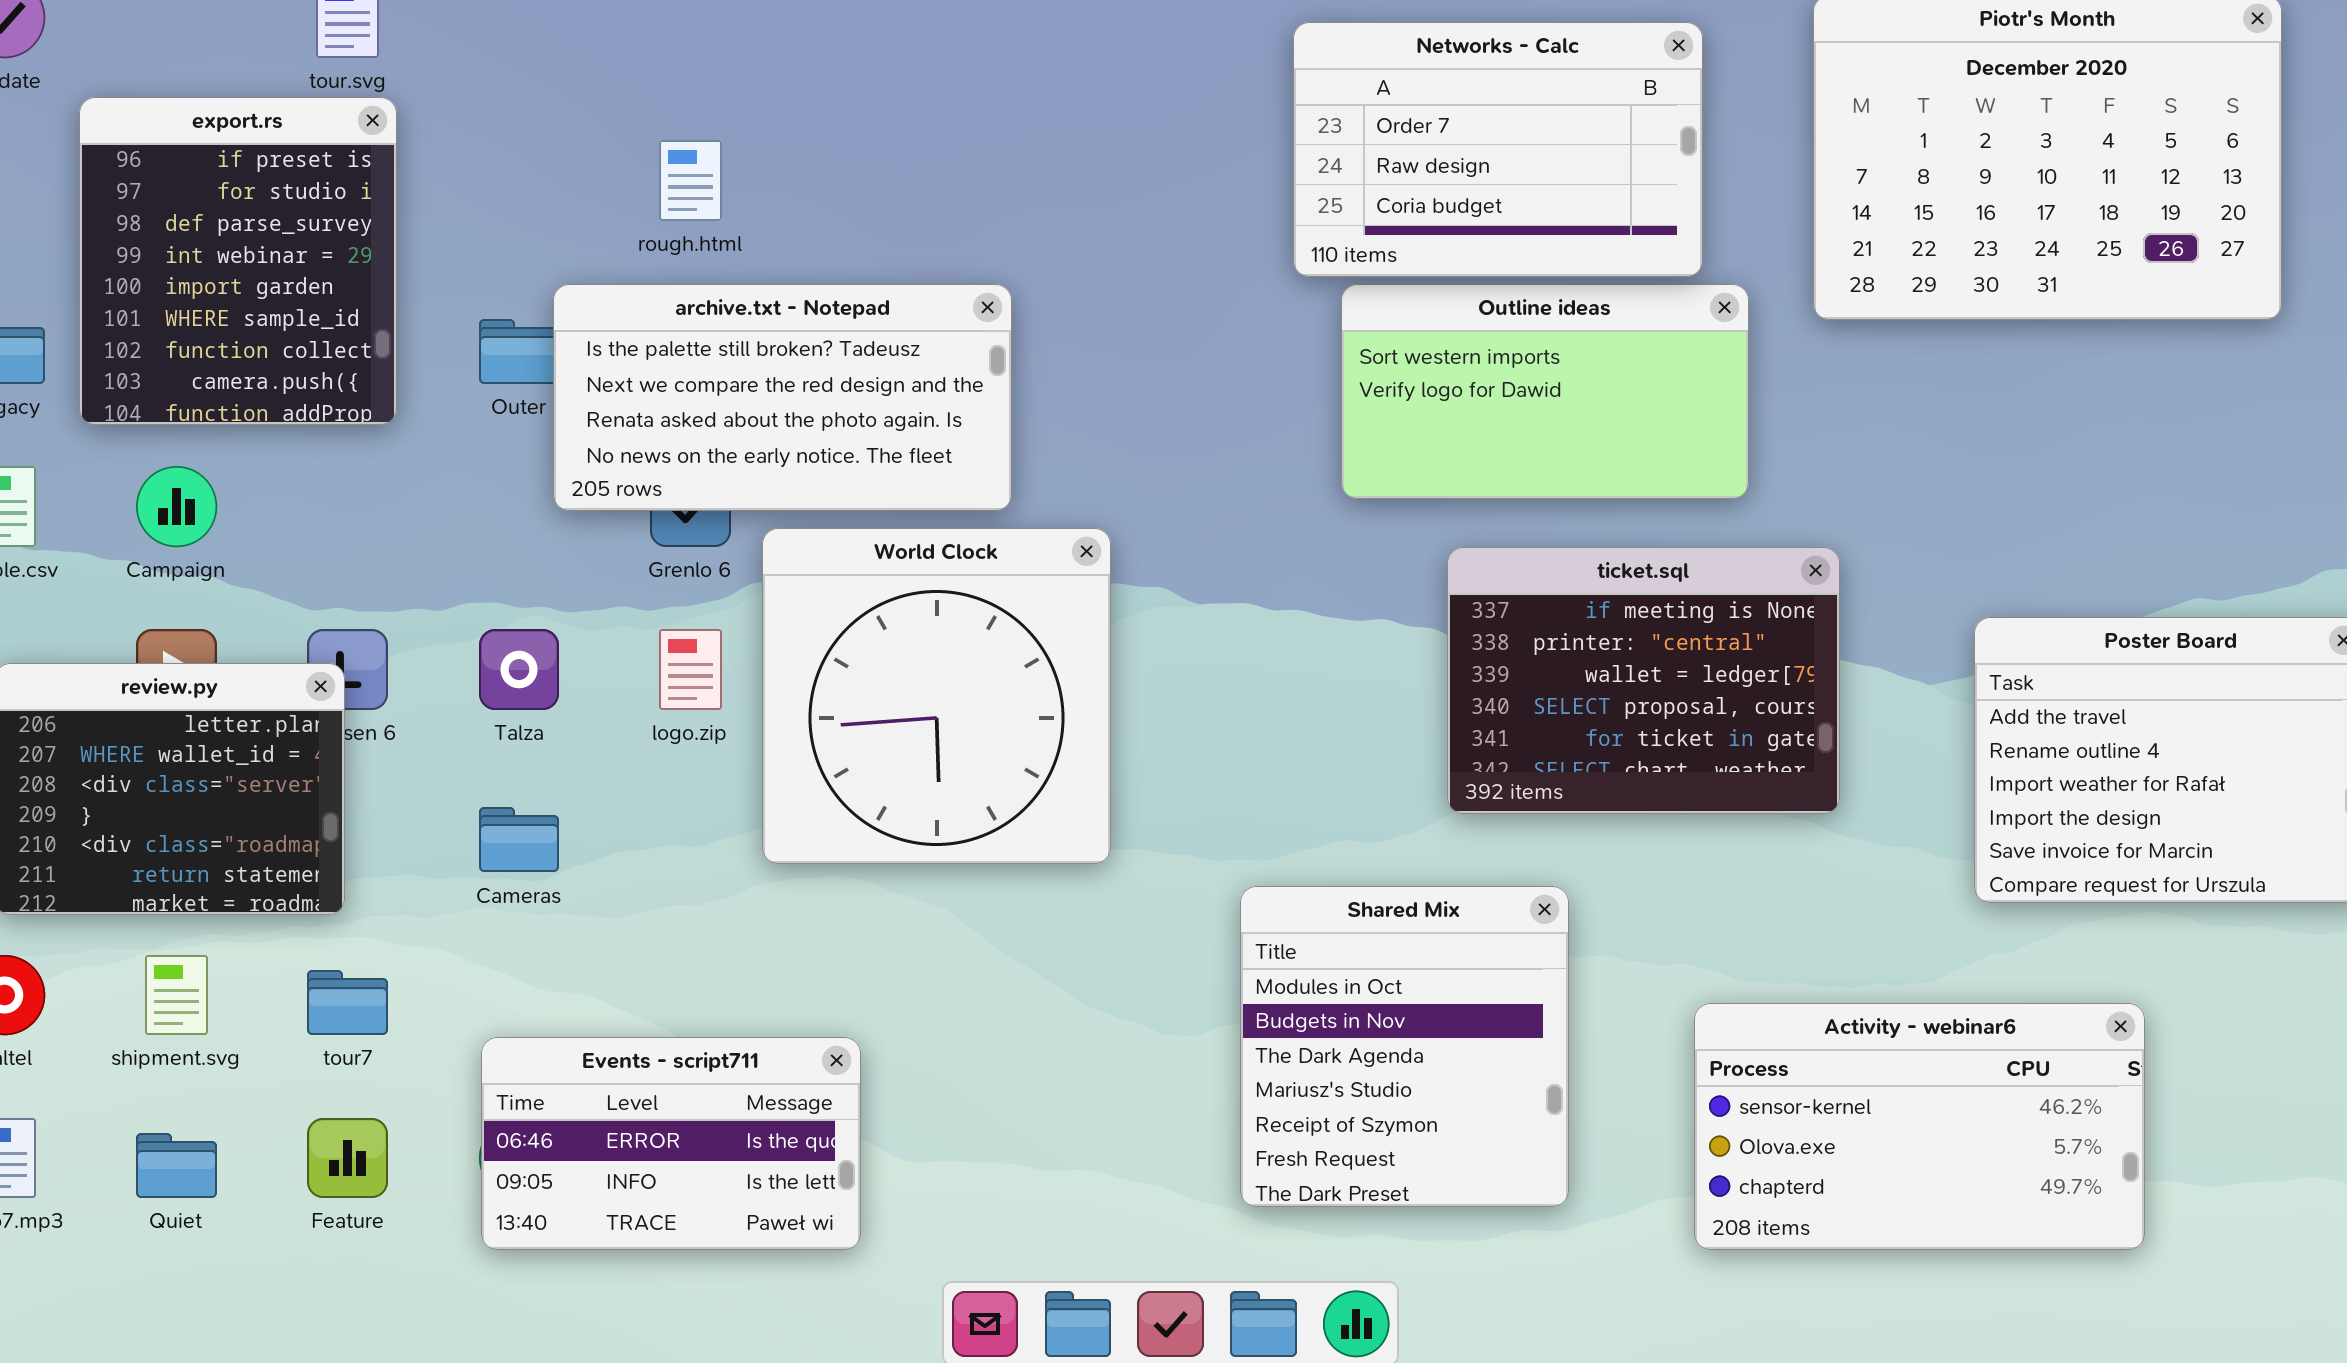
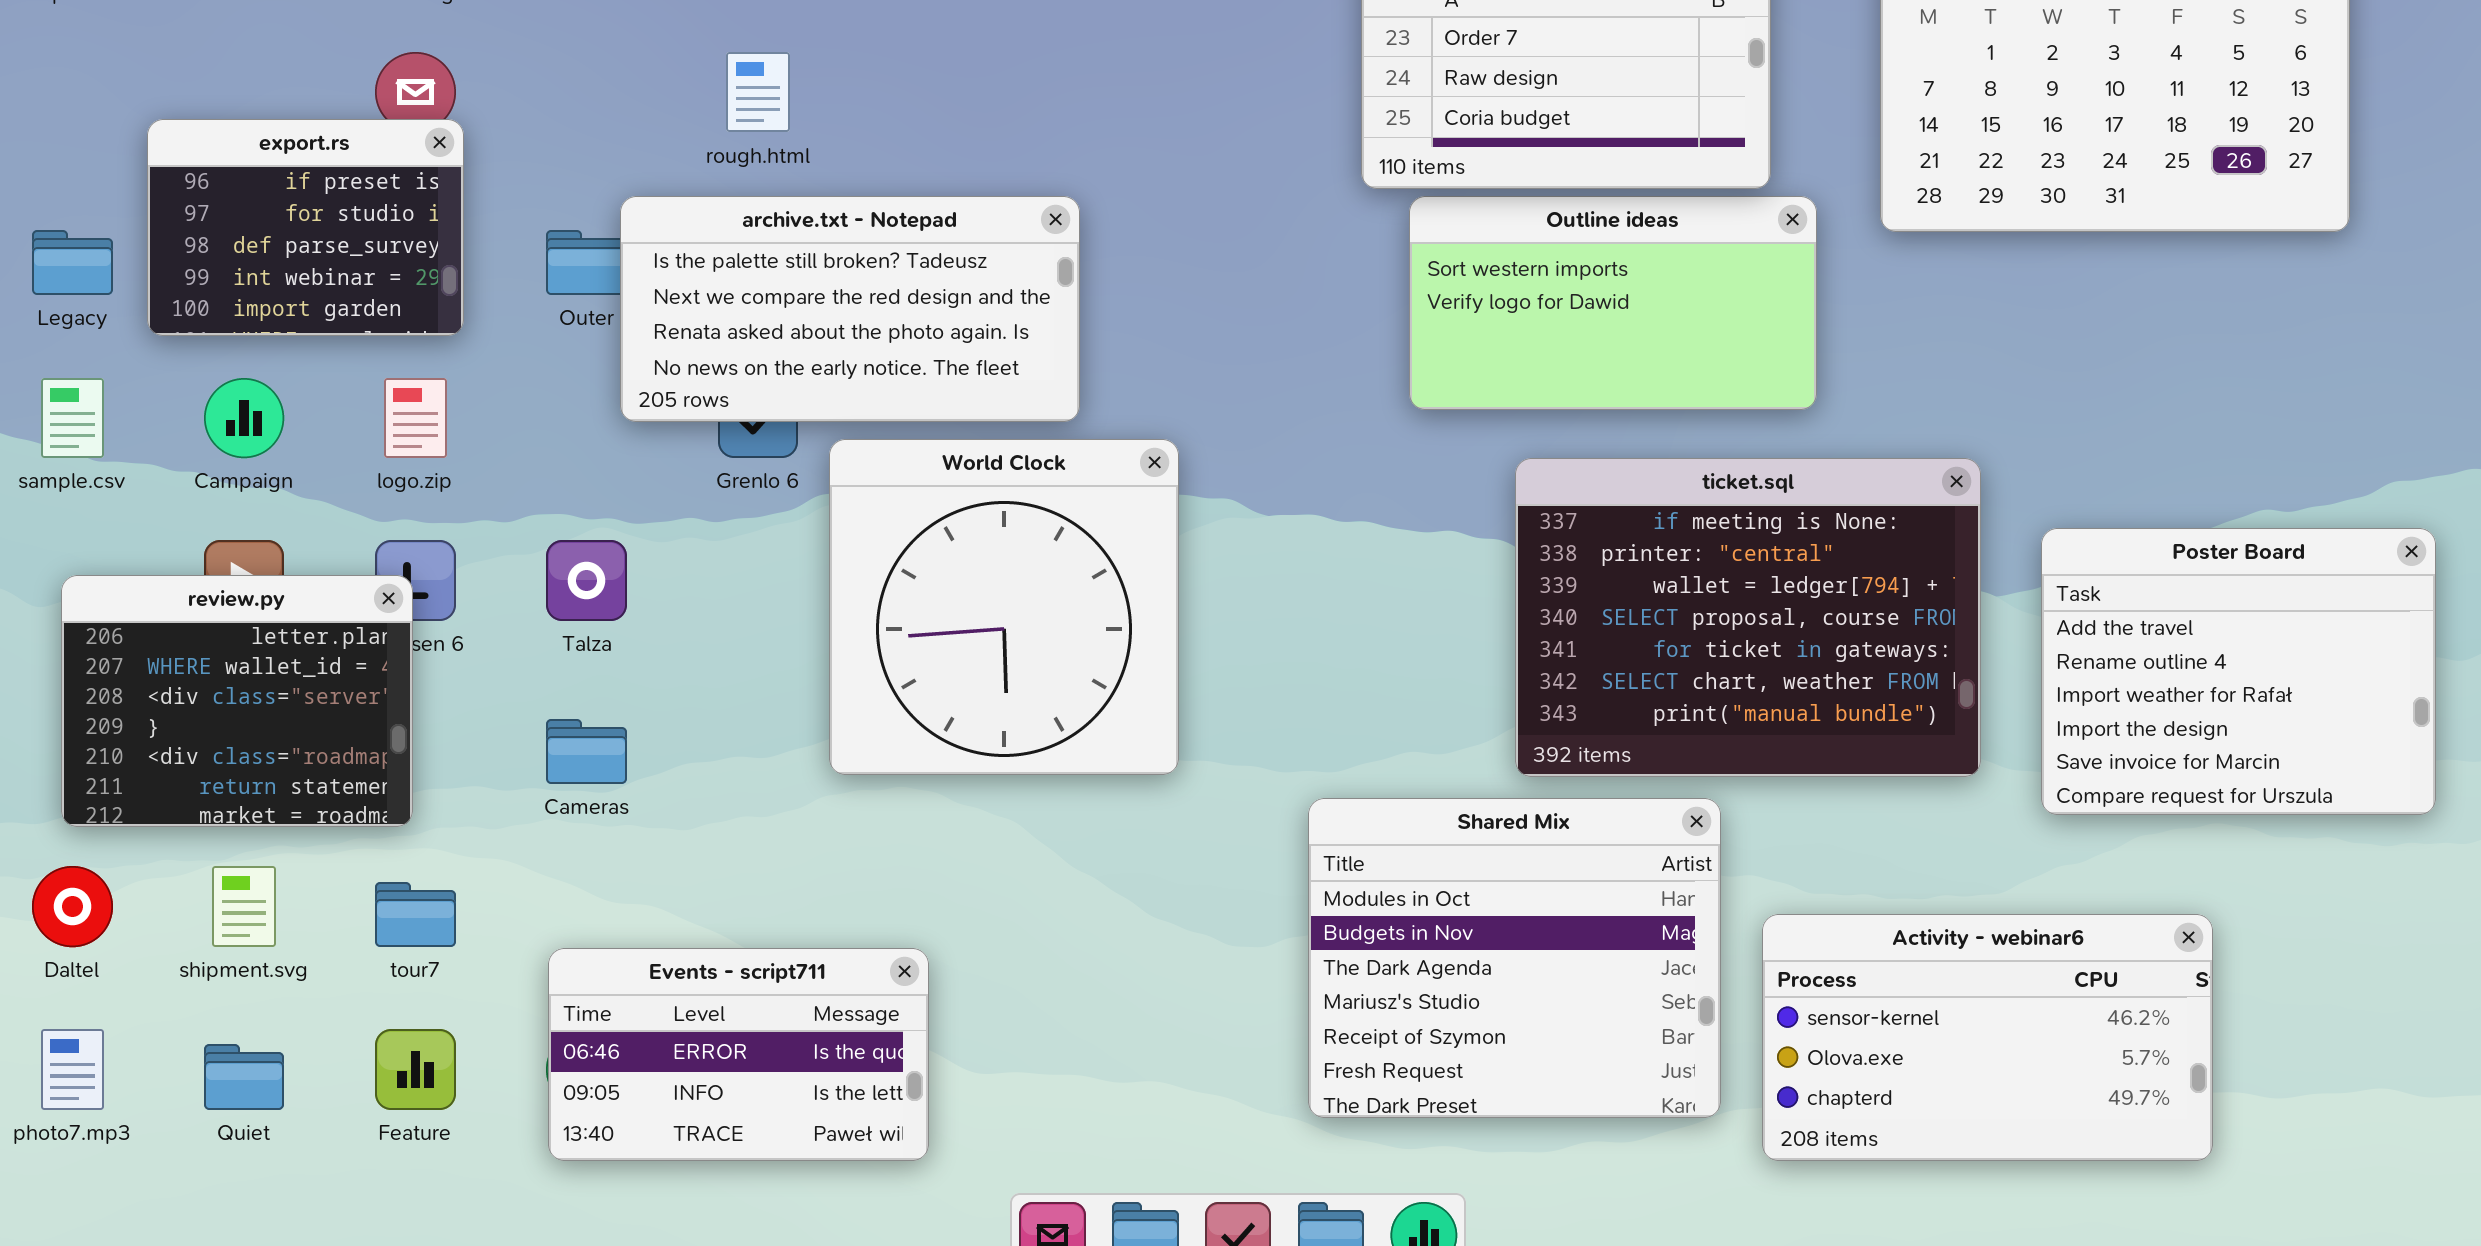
export.rs: [79,97,397,425] -> [147,119,464,336], resized
ticket.sql: [1447,547,1840,814] -> [1515,458,1981,777], resized
logo.zip: [659,629,722,710] -> [384,378,447,458], moved
Shared Mix: [1240,886,1569,1207] -> [1308,798,1721,1118], resized

